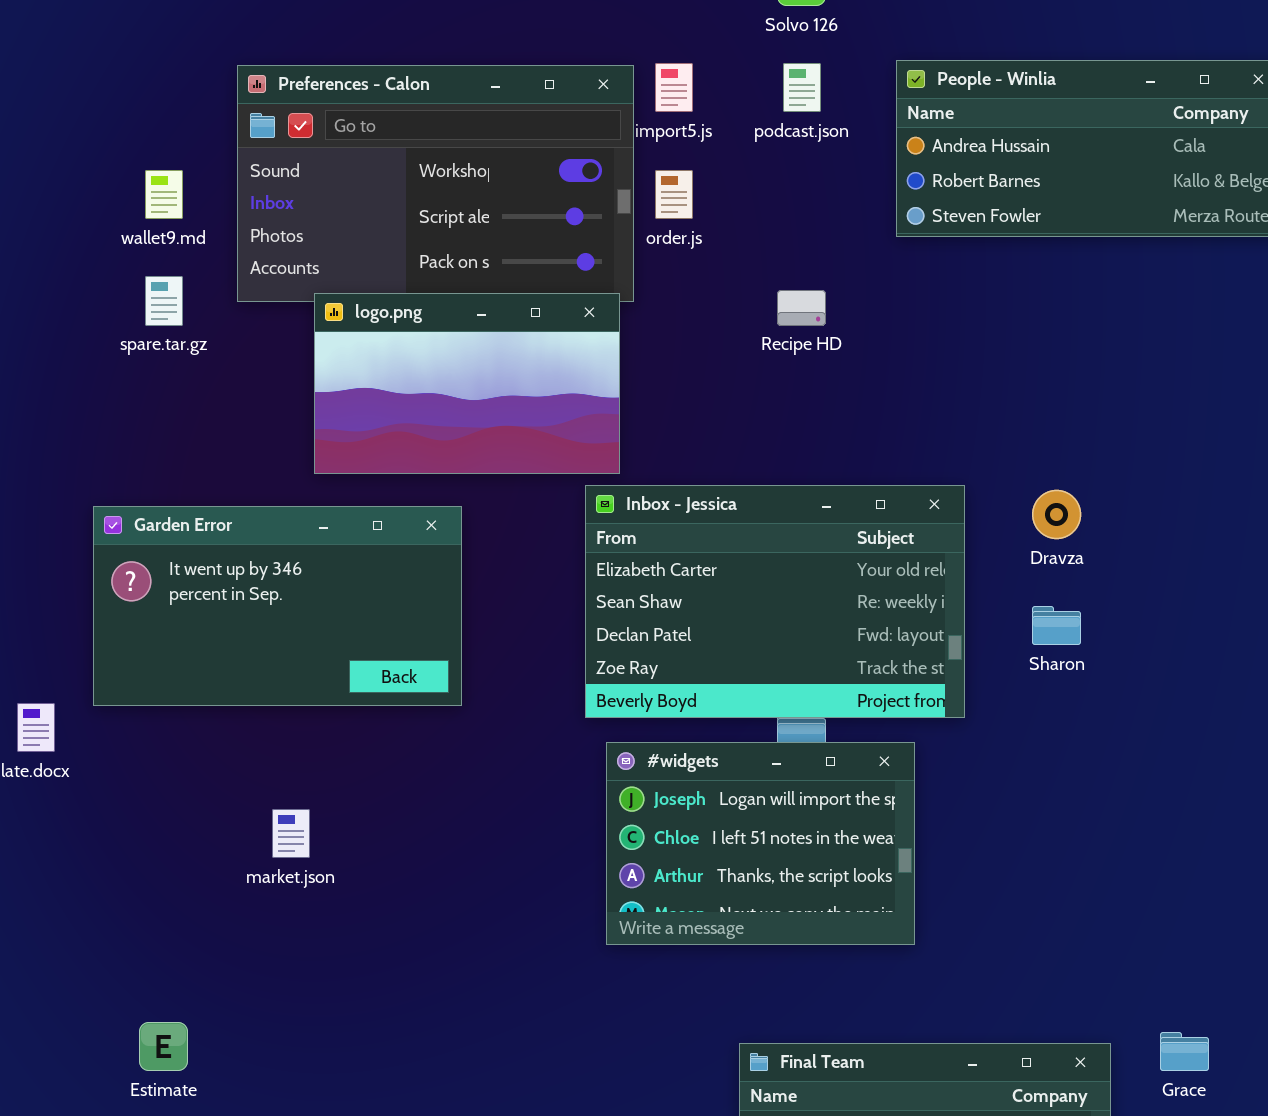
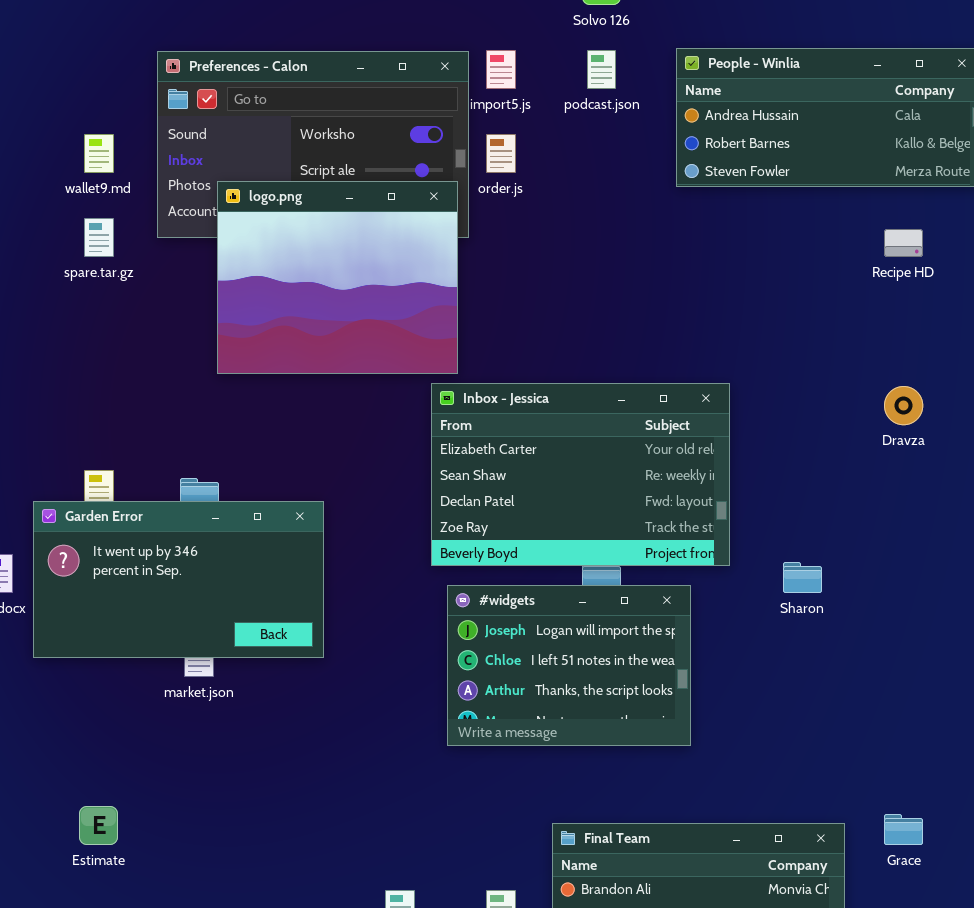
Recipe HD: [777,290,826,326] -> [884,229,923,257], moved
logo.png: [314,293,620,474] -> [217,181,458,374], resized
Dravza: [1032,490,1081,539] -> [884,386,923,425], moved
Garden Error: [93,506,462,706] -> [33,501,324,658], moved
Sharon: [1032,606,1081,645] -> [783,562,822,593], moved

